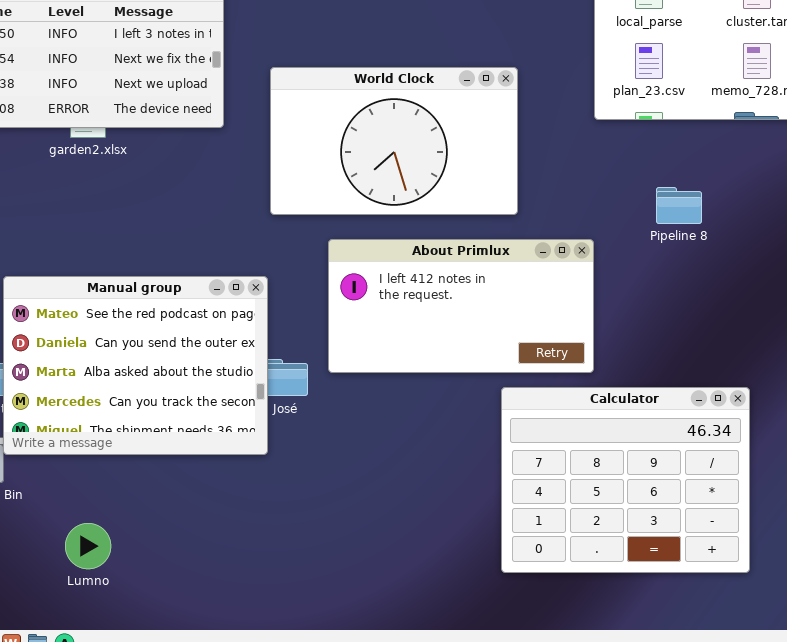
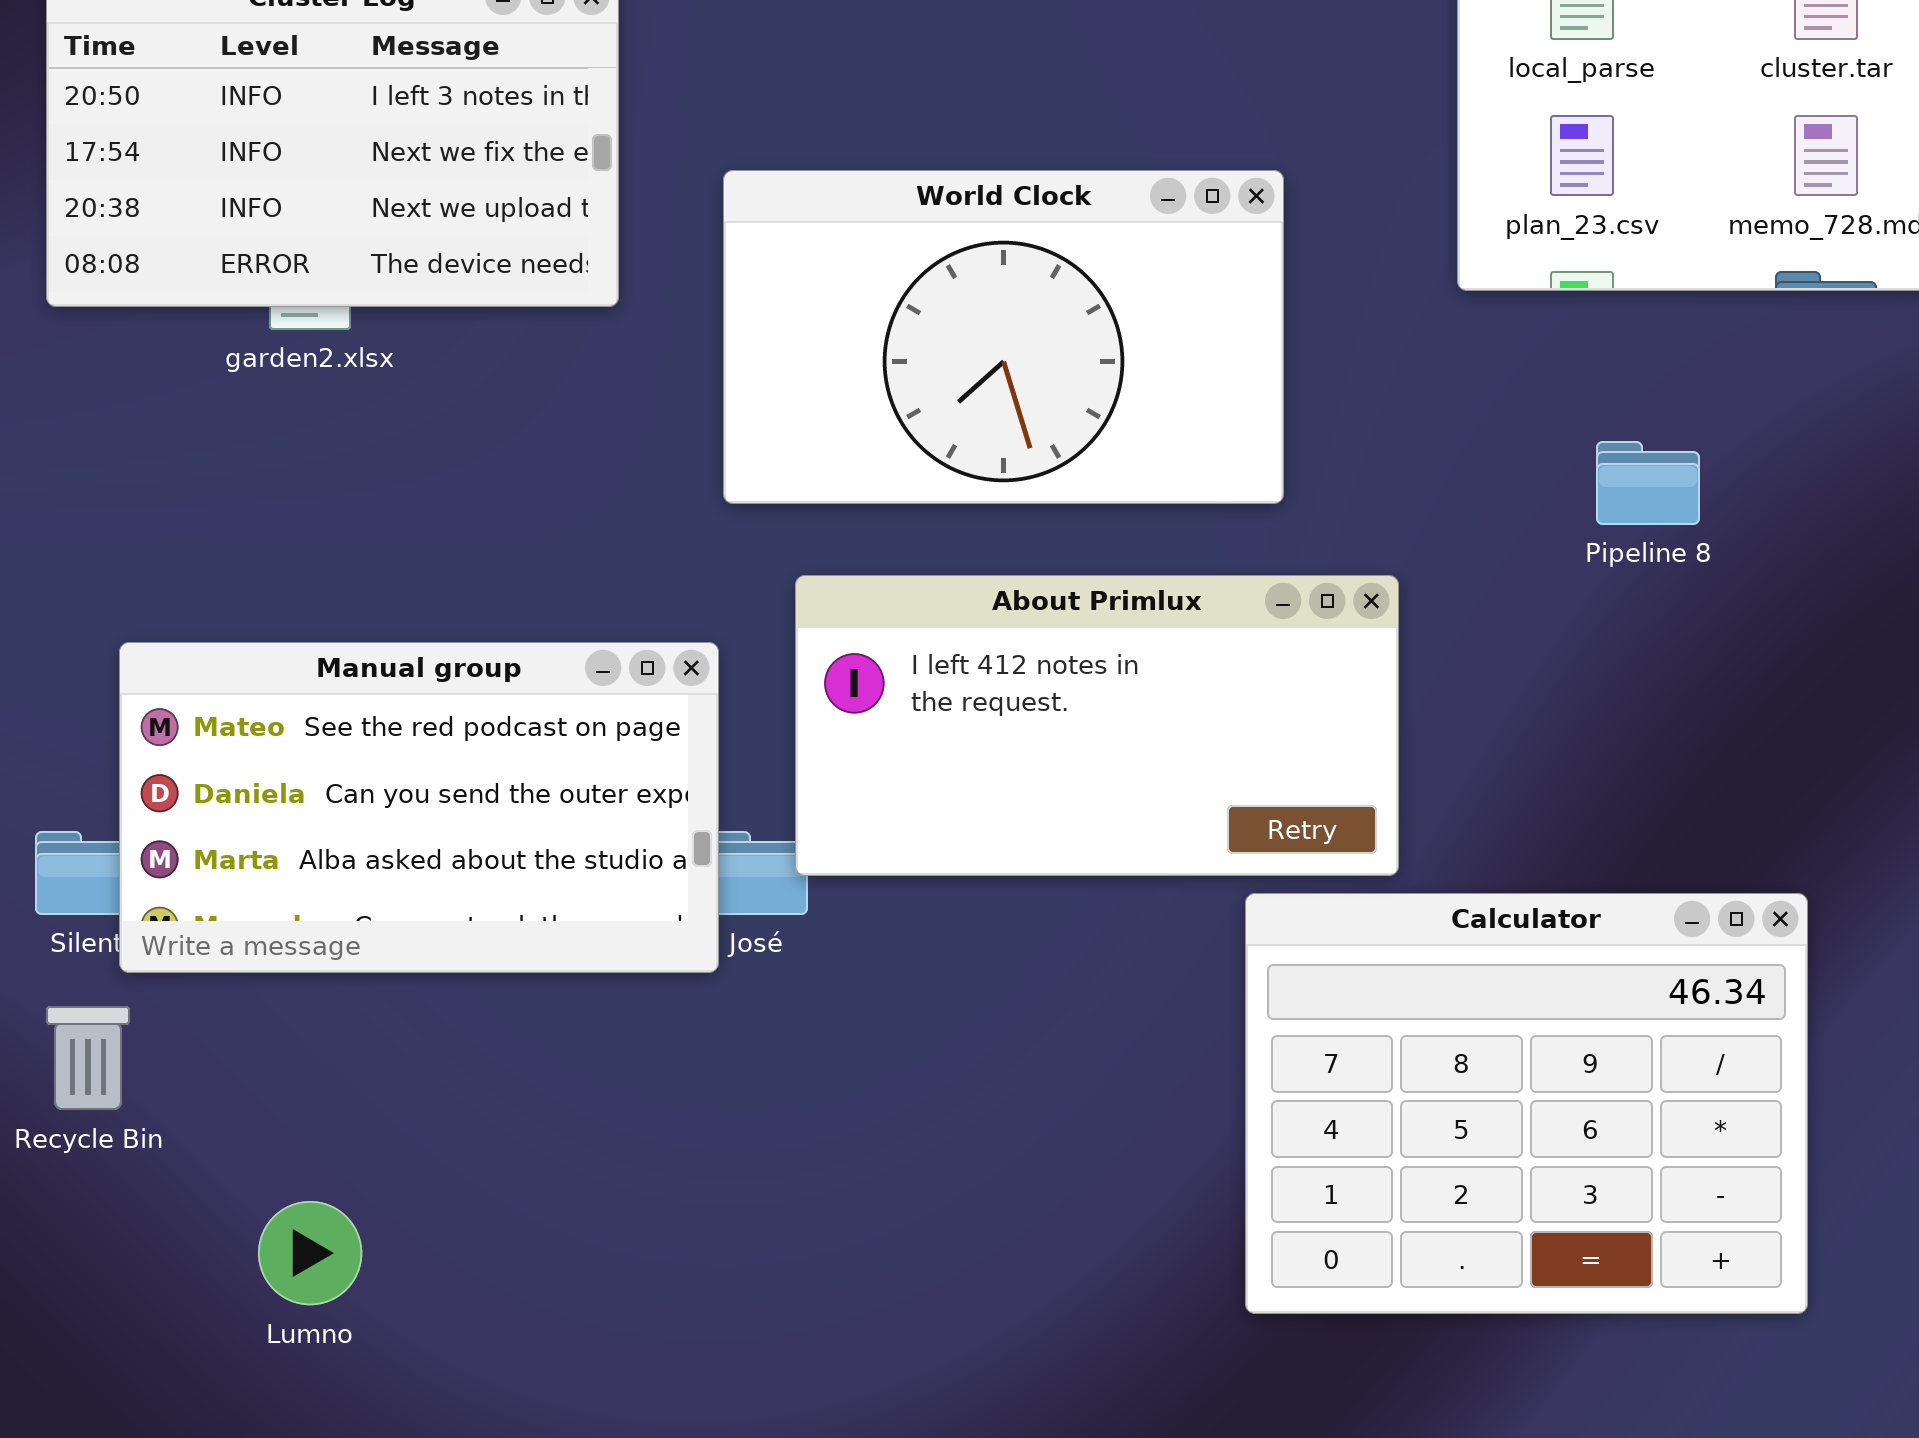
About Primlux: [328,239,594,373] -> [795,575,1399,876], moved
Manual group: [3,276,268,455] -> [119,642,719,973], resized

